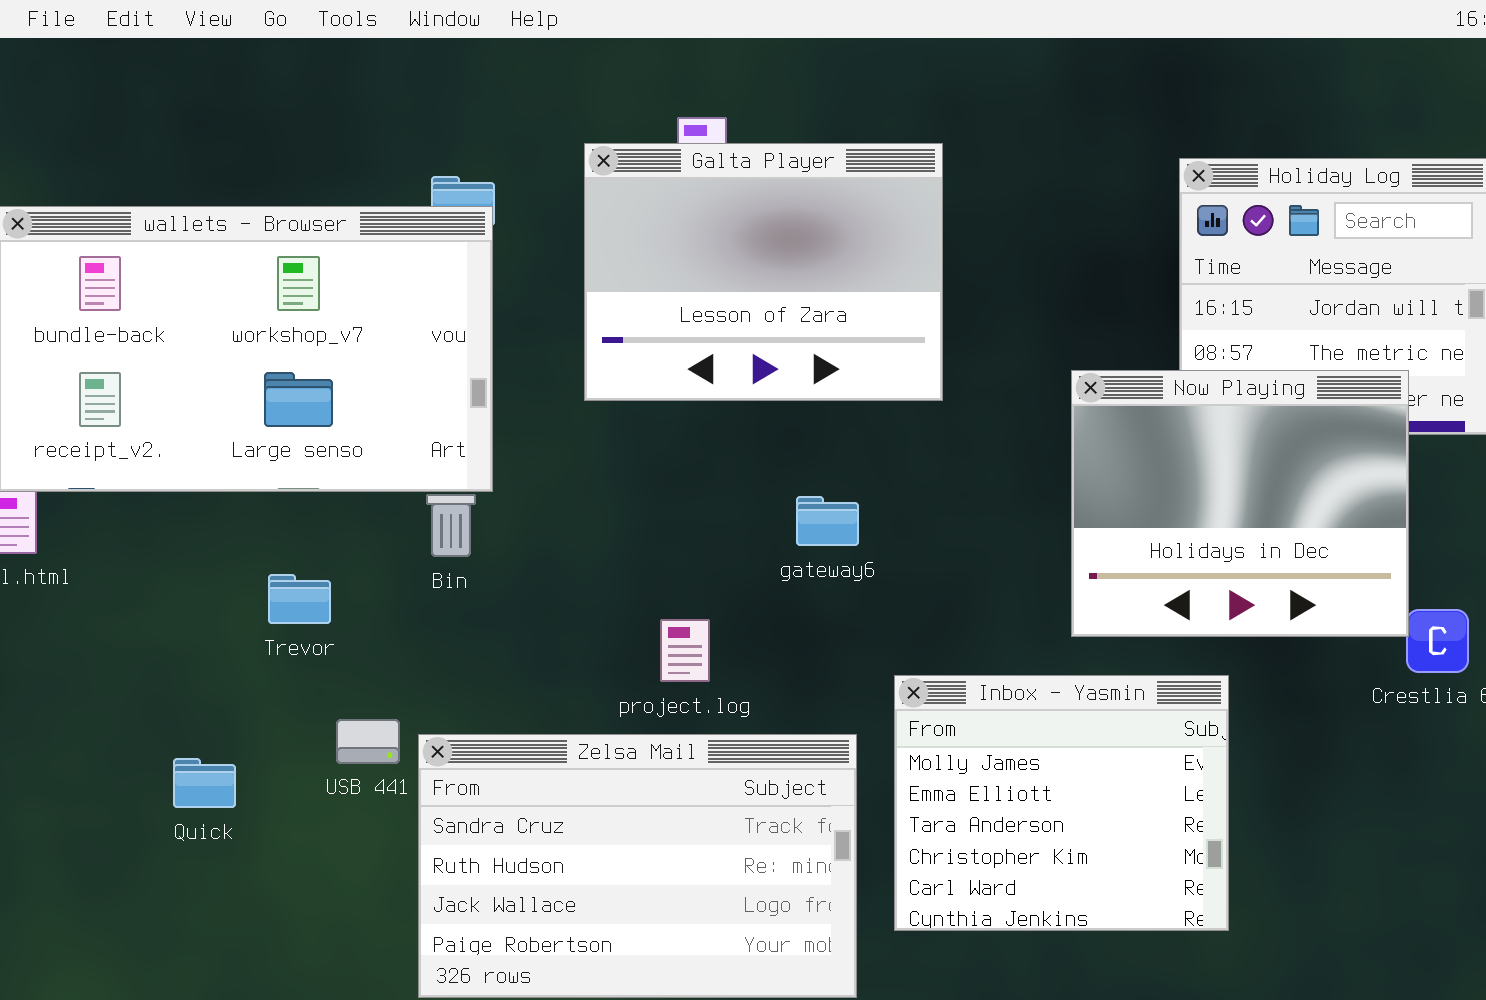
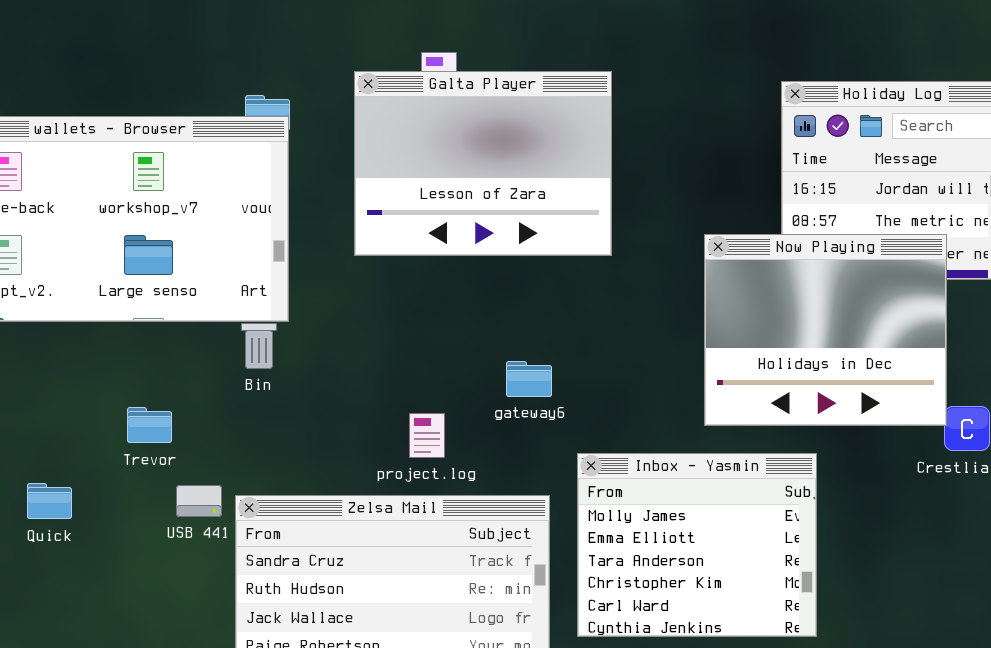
gateway6: [796,496,859,546] -> [506,361,552,397], moved
Trevor: [268,574,331,624] -> [127,407,172,443], moved
Quick: [173,758,236,808] -> [27,483,72,519], moved

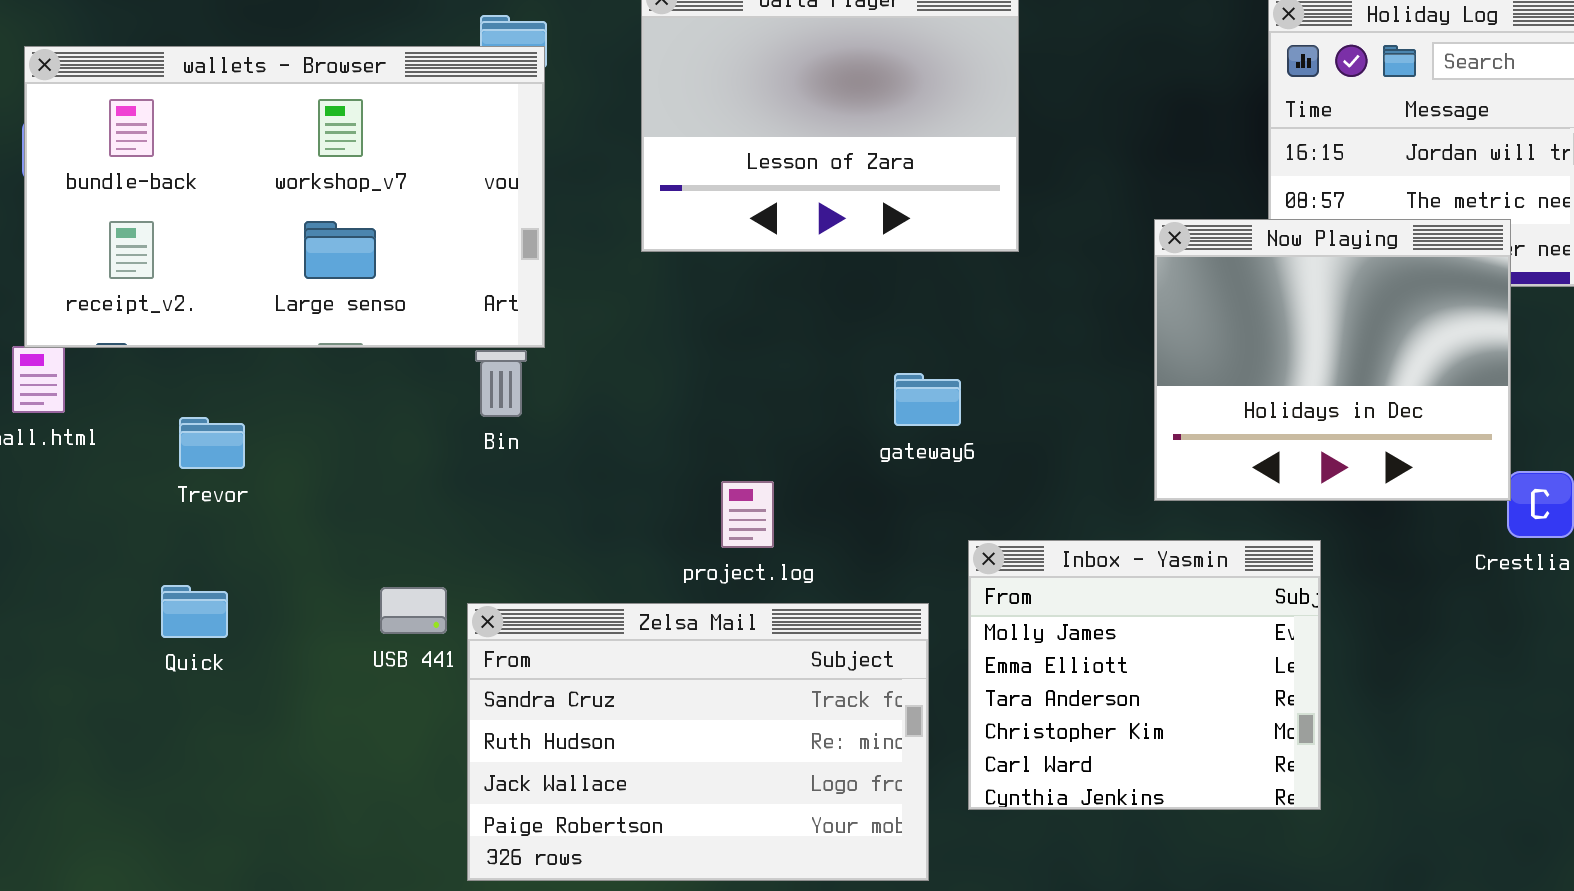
gateway6: [506,361,552,397] -> [894,373,961,426], moved
Trevor: [127,407,172,443] -> [179,417,245,469], moved

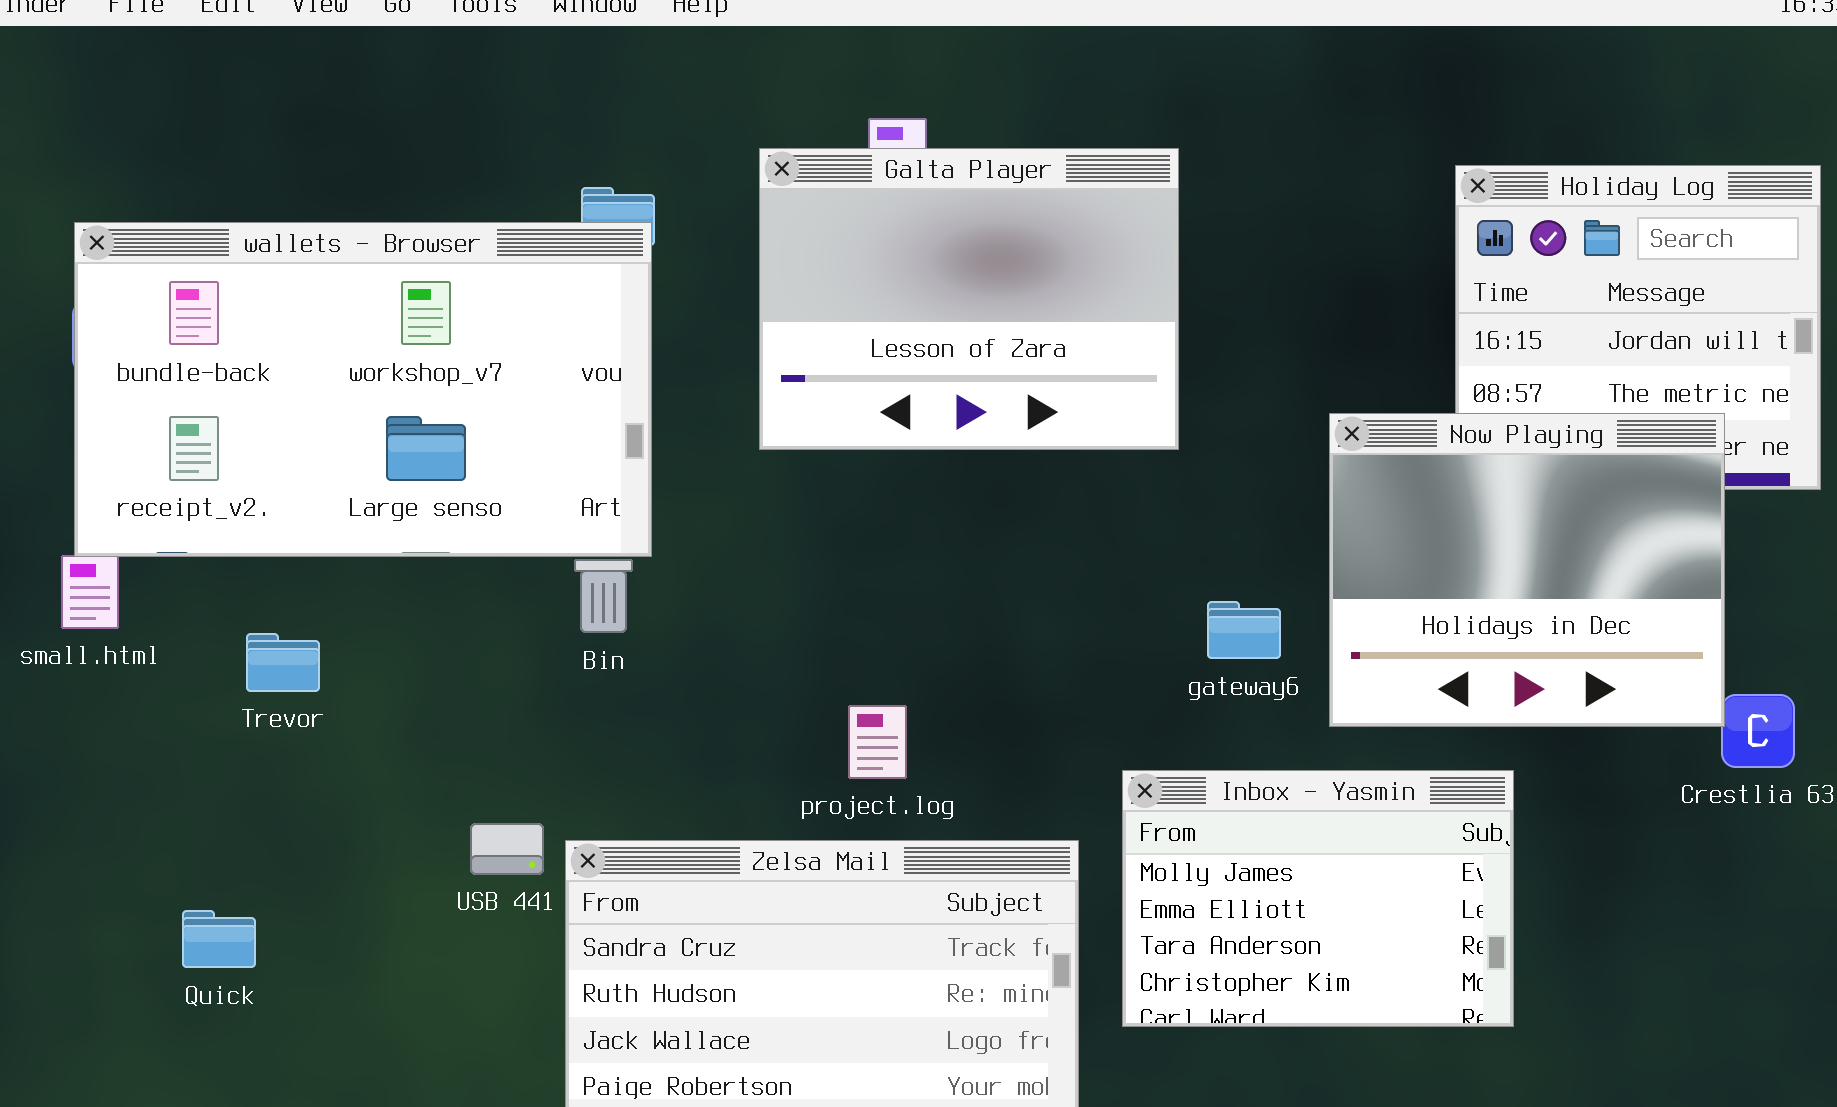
gateway6: [894,373,961,426] -> [1207,601,1281,659], moved
Inbox - Yasmin: [968,540,1321,810] -> [1122,770,1514,1027], resized
Quick: [161,585,228,638] -> [182,910,256,968], moved

